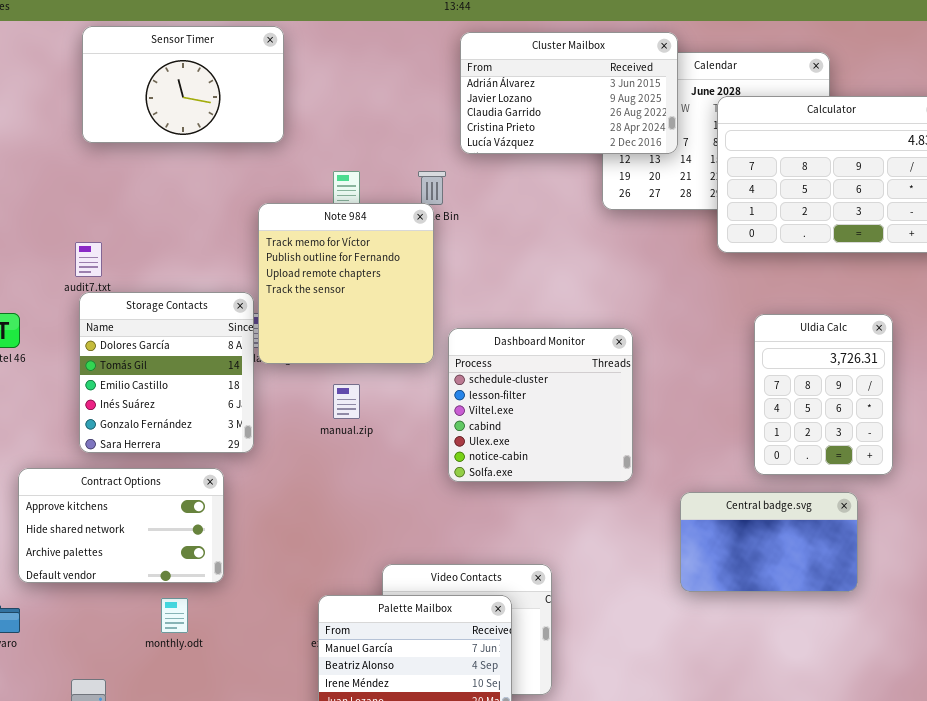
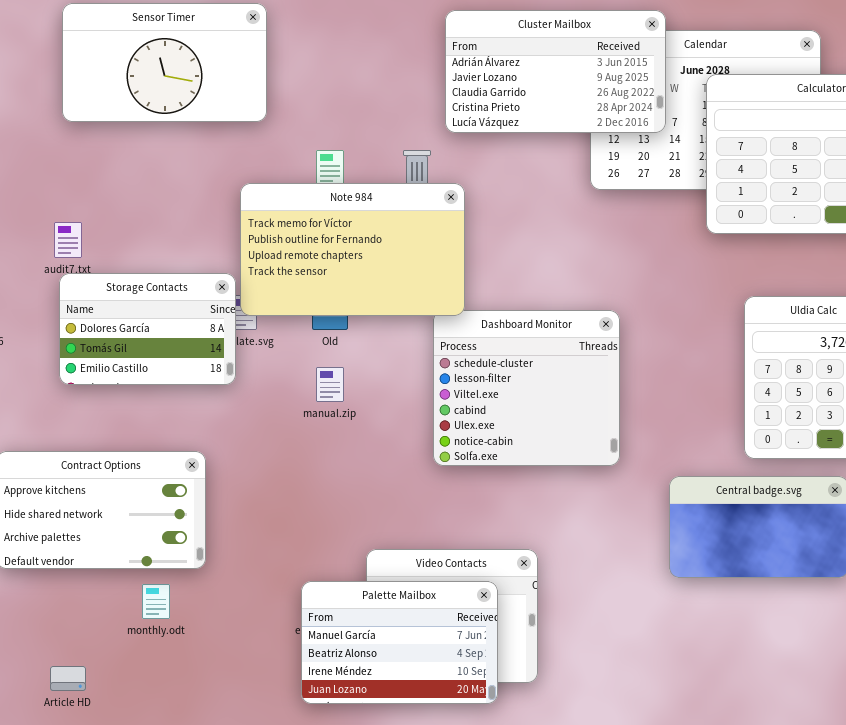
Note 984: [258,203,434,364] -> [240,183,465,316], resized
Storage Contacts: [79,292,254,453] -> [59,273,236,385], resized

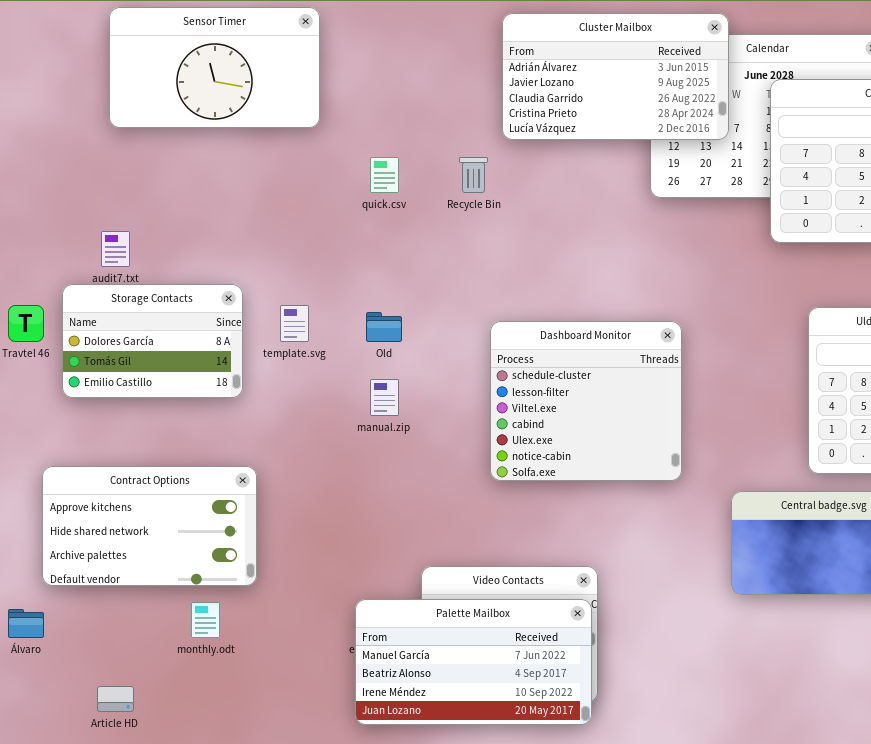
Note 984: [240,183,465,316] -> none, closed
Storage Contacts: [59,273,236,385] -> [62,284,243,398], moved
Palette Mailbox: [301,581,498,704] -> [355,599,592,725], resized

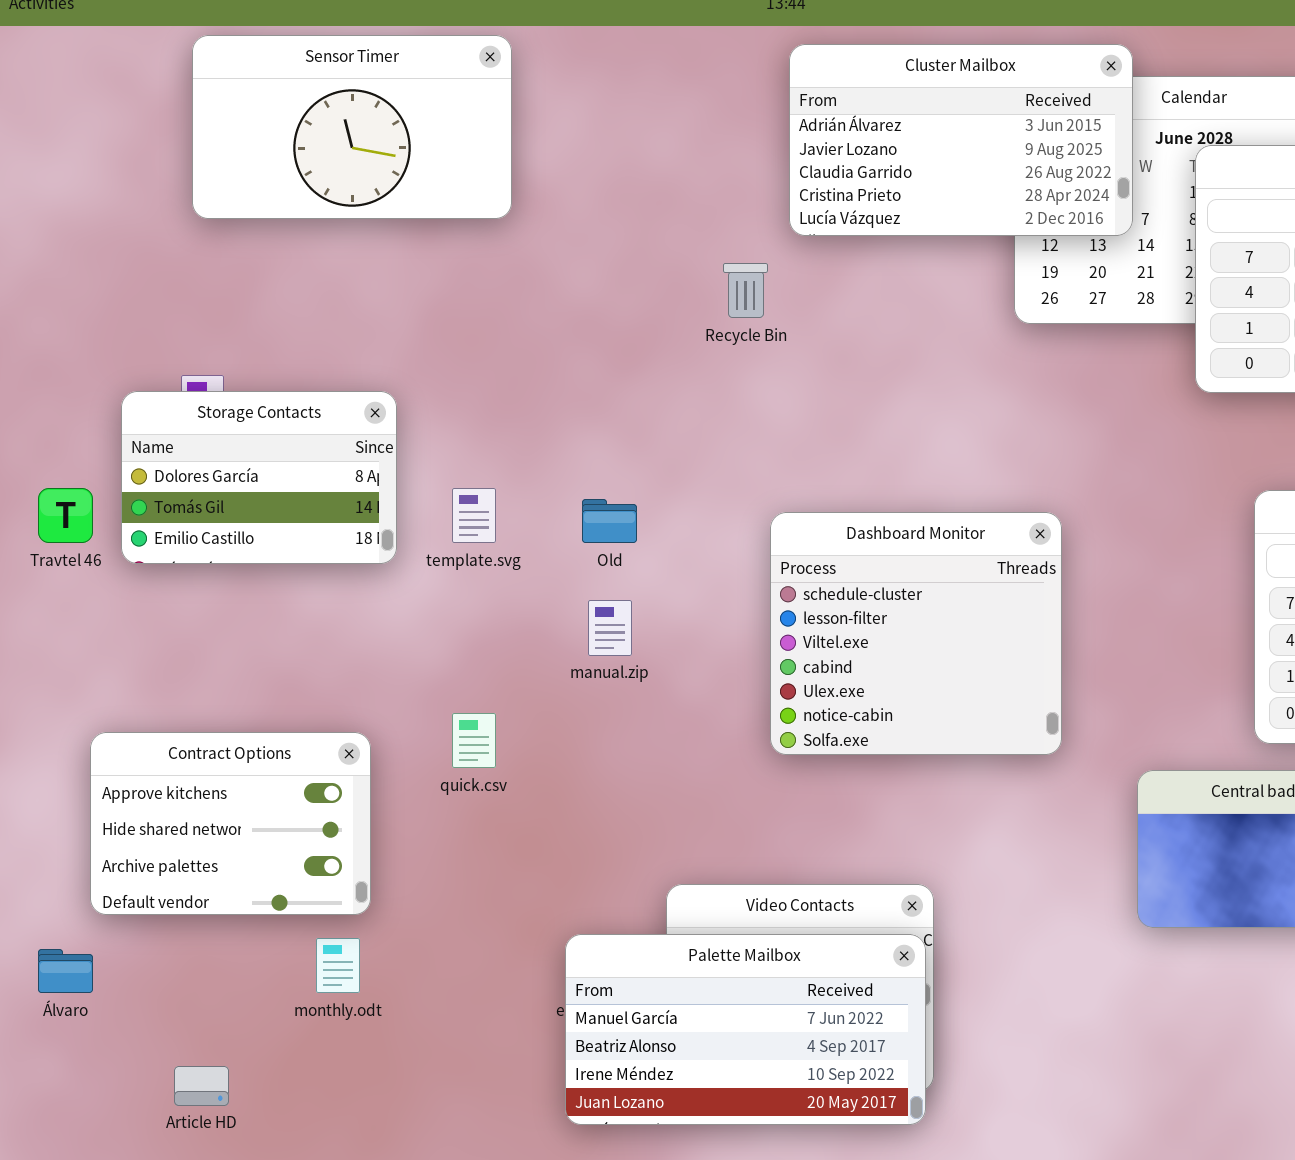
quick.csv: [370,157,399,193] -> [452,713,496,768], moved
Storage Contacts: [62,284,243,398] -> [121,391,397,564], moved
Contract Options: [42,466,257,586] -> [90,732,371,915], resized

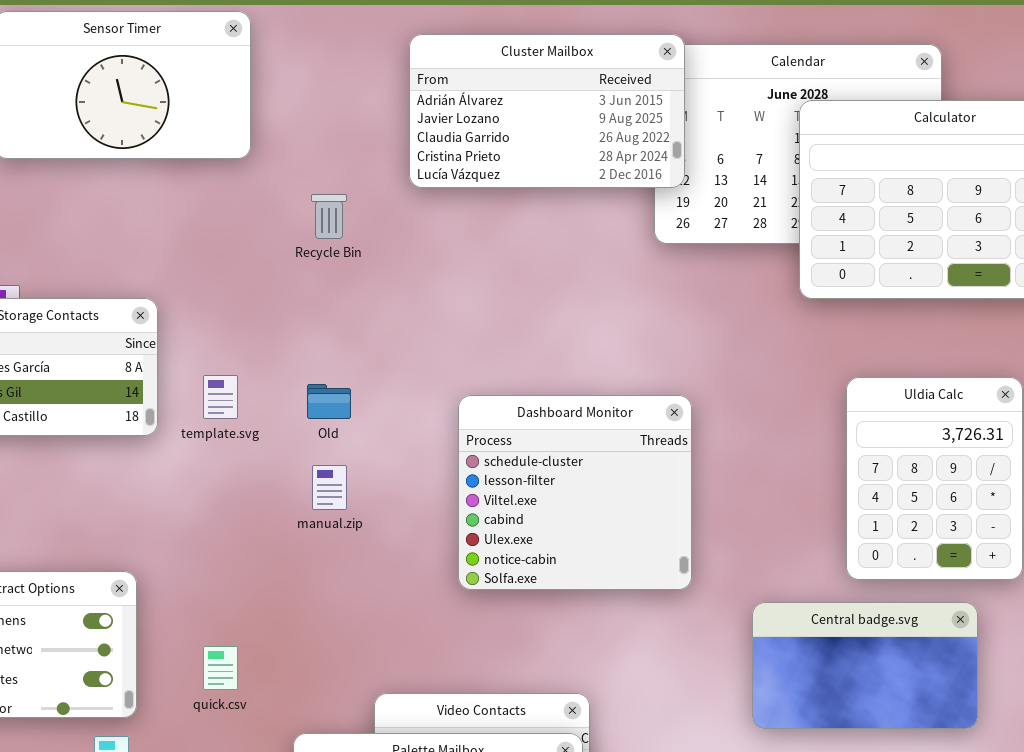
Cluster Mailbox: [789,44,1133,236] -> [409,34,685,188], moved
Recycle Bin: [723,263,768,318] -> [311,194,347,239], moved
quick.csv: [452,713,496,768] -> [203,646,238,690], moved

